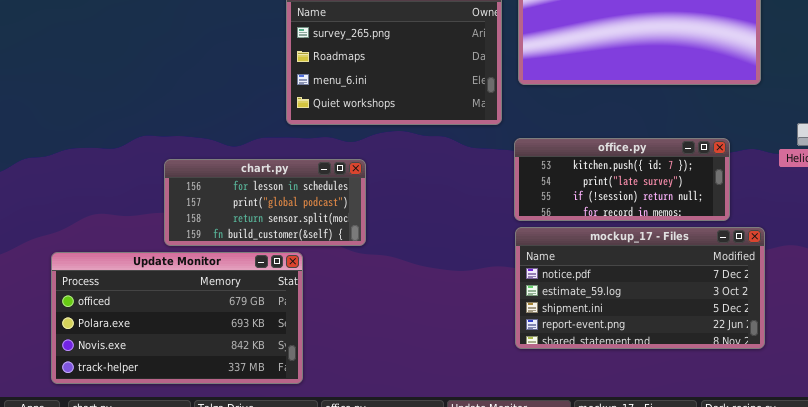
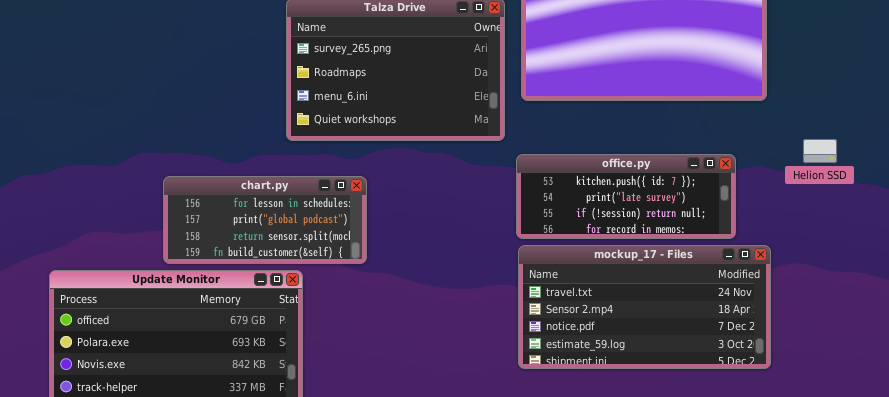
mockup_17 - Files: [515,227,765,349] -> [518,245,771,369], scrolled up 2 rows

